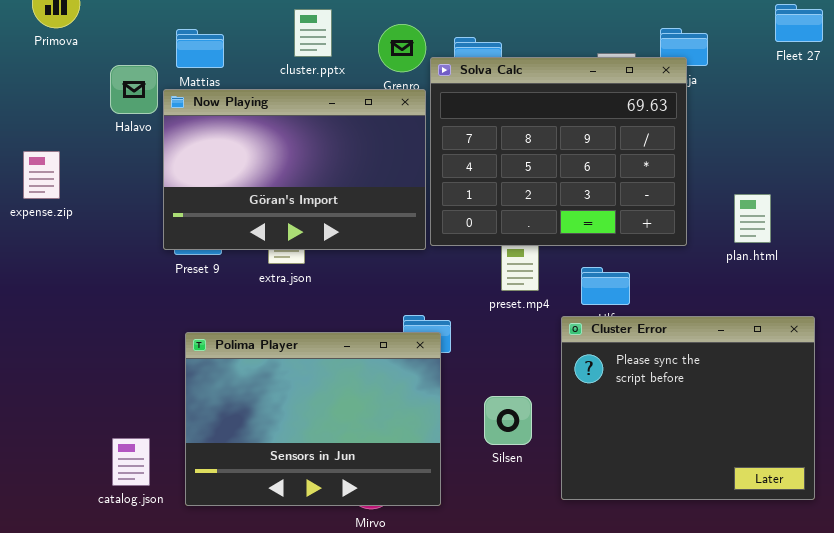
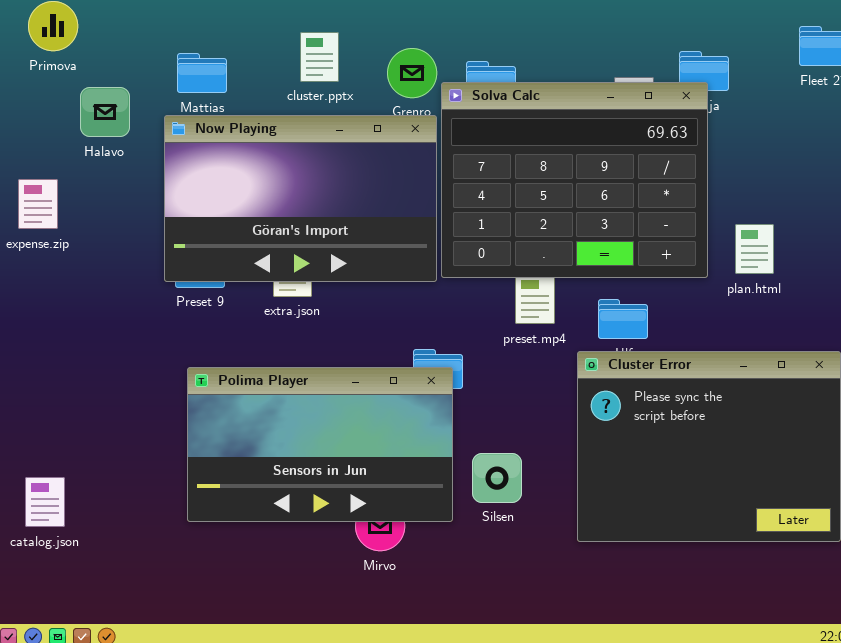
Halavo: [110,65,158,114] -> [80,87,130,137], moved
plan.html: [734,194,771,243] -> [735,224,774,274], moved
Polima Player: [185,332,441,506] -> [187,367,453,522], resized
Silsen: [484,396,532,445] -> [472,453,522,503], moved
catalog.json: [112,438,150,486] -> [25,477,65,527], moved

